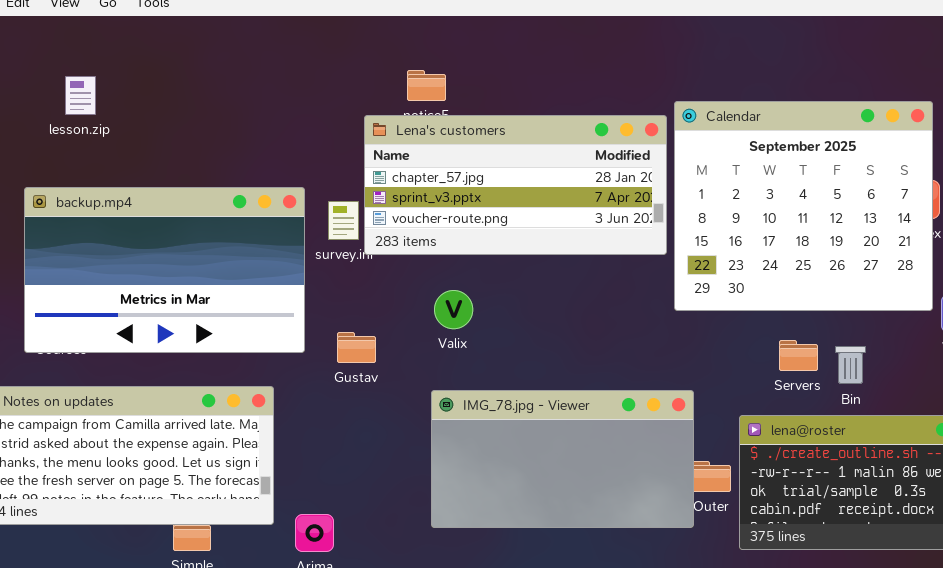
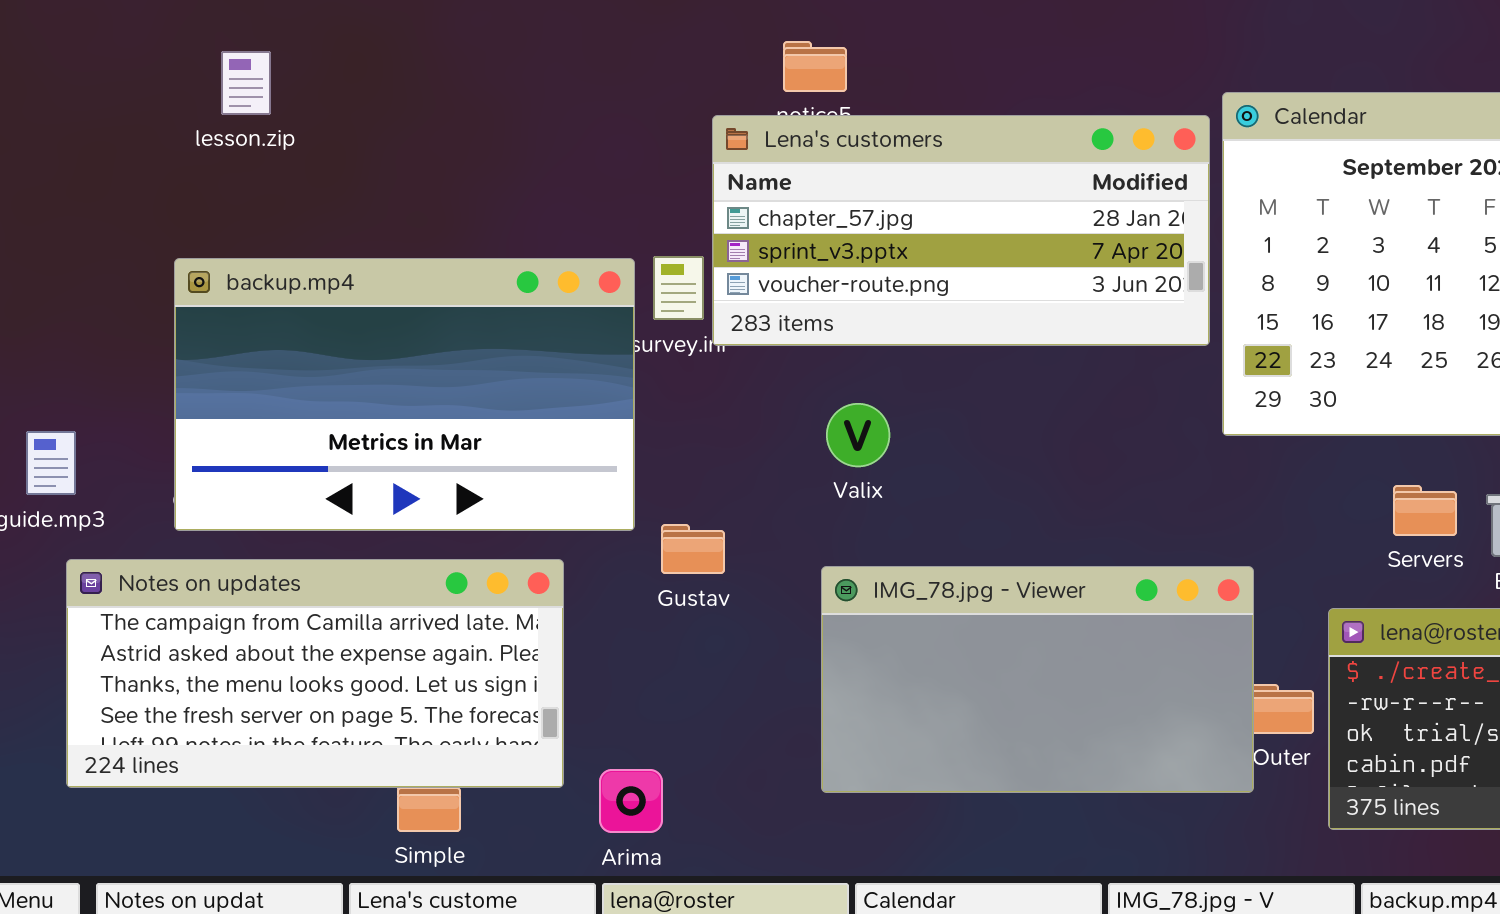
backup.mp4: [24,187,305,353] -> [174,258,635,531], moved
Gustav: [337,332,376,363] -> [661,524,725,574], moved

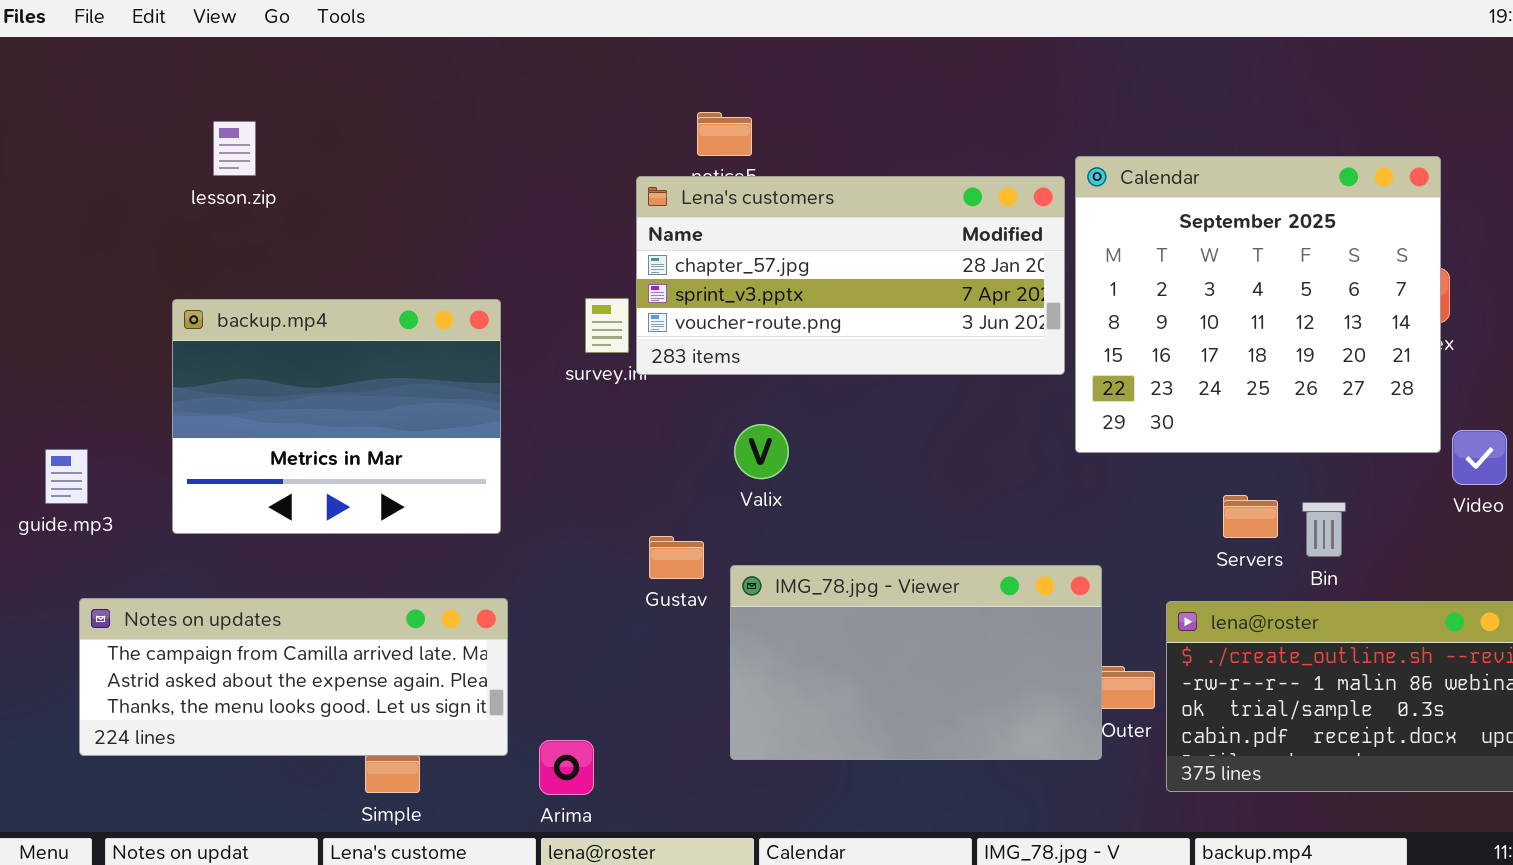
backup.mp4: [174,258,635,531] -> [172,299,501,534], resized
Gustav: [661,524,725,574] -> [649,536,704,579], moved
Notes on updates: [66,559,564,788] -> [79,598,508,756], resized

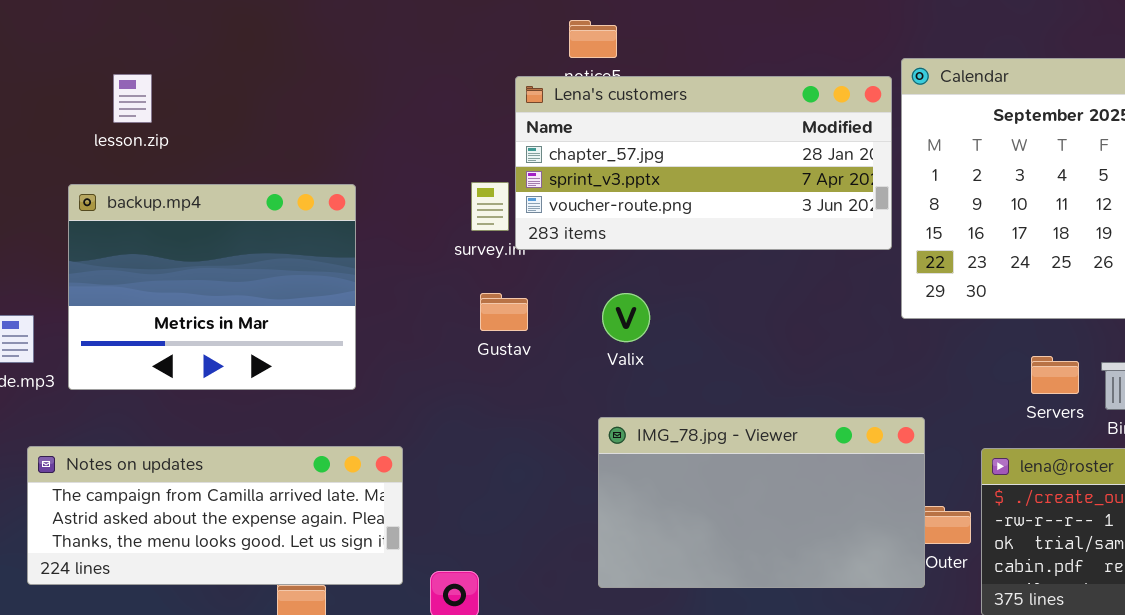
lesson.zip: [213,121,256,176] -> [113,74,152,123], moved
backup.mp4: [172,299,501,534] -> [68,184,356,390], moved
Gustav: [649,536,704,579] -> [480,293,528,331], moved

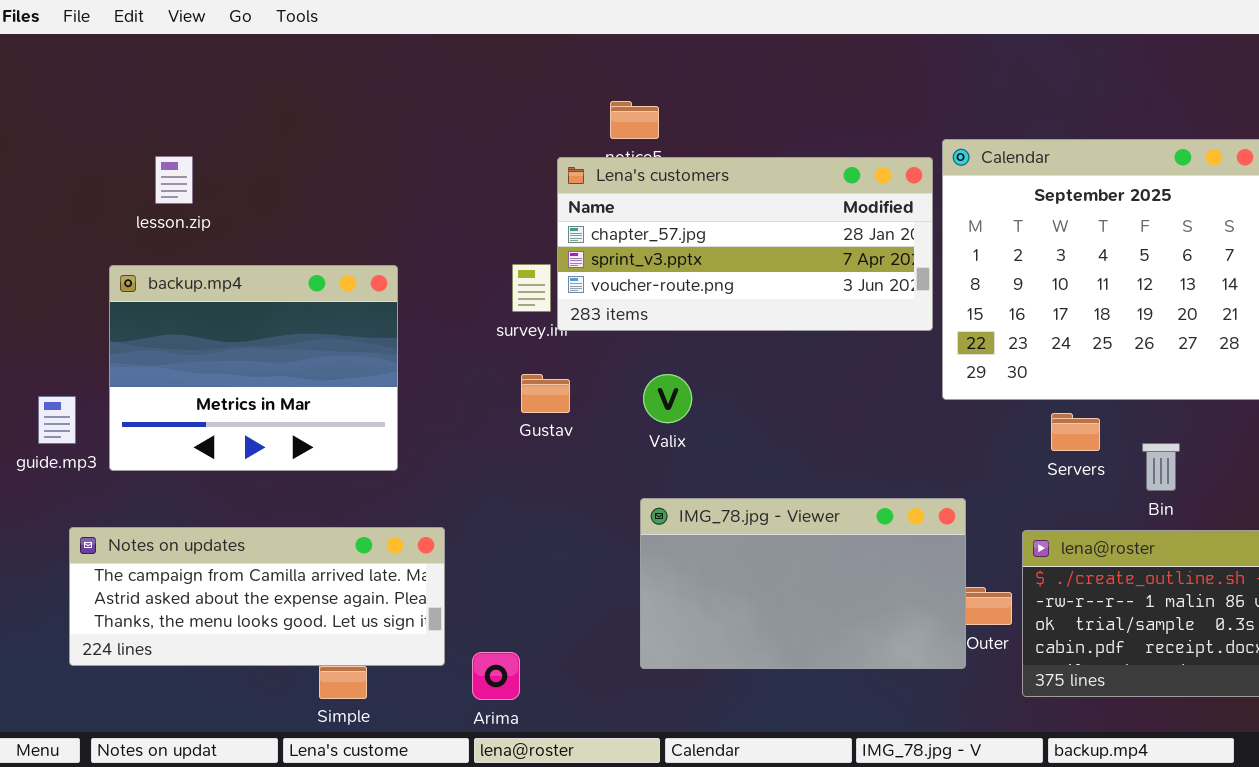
Servers: [1031,356,1079,394] -> [1051,413,1100,451], moved

